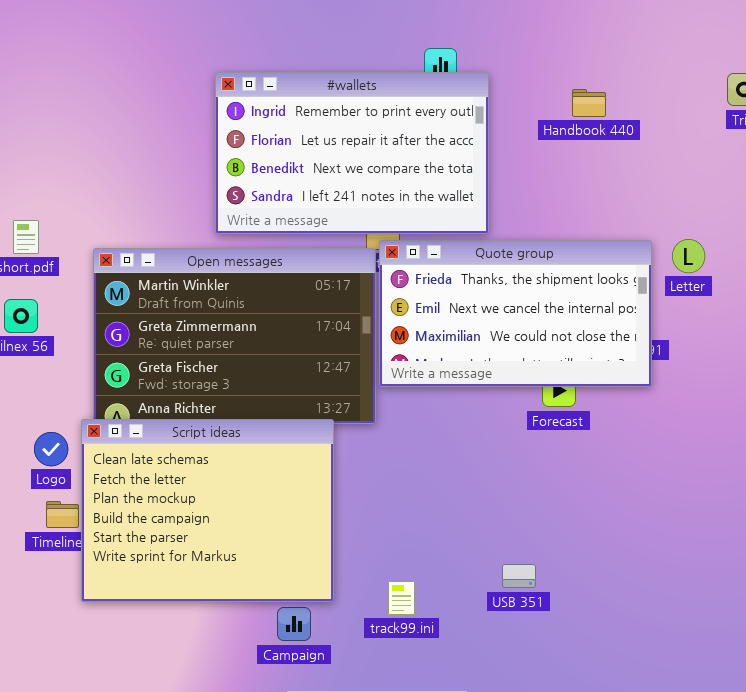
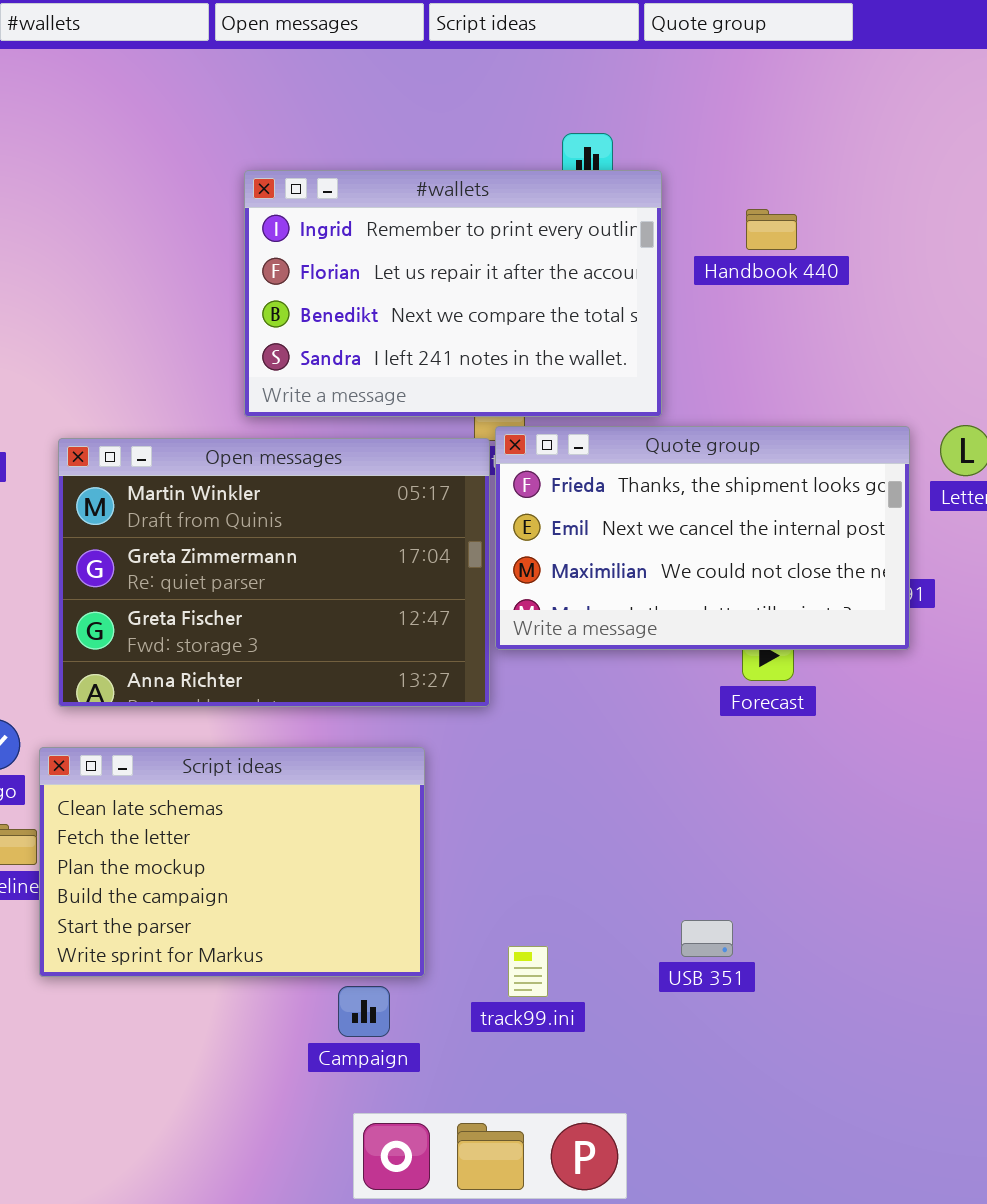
Handbook 440: [572,89,606,117] -> [746,209,797,250], moved
Script ideas: [81,419,334,602] -> [39,747,425,977], resized

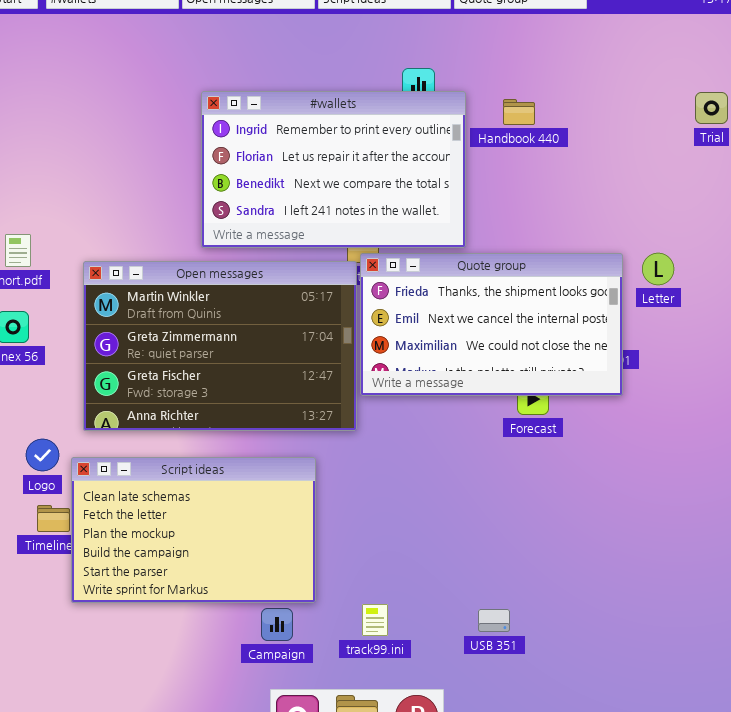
Handbook 440: [746,209,797,250] -> [503,99,535,125], moved
USB 351: [681,920,733,957] -> [478,609,510,632], moved
track99.ini: [508,946,548,997] -> [362,604,388,636], moved

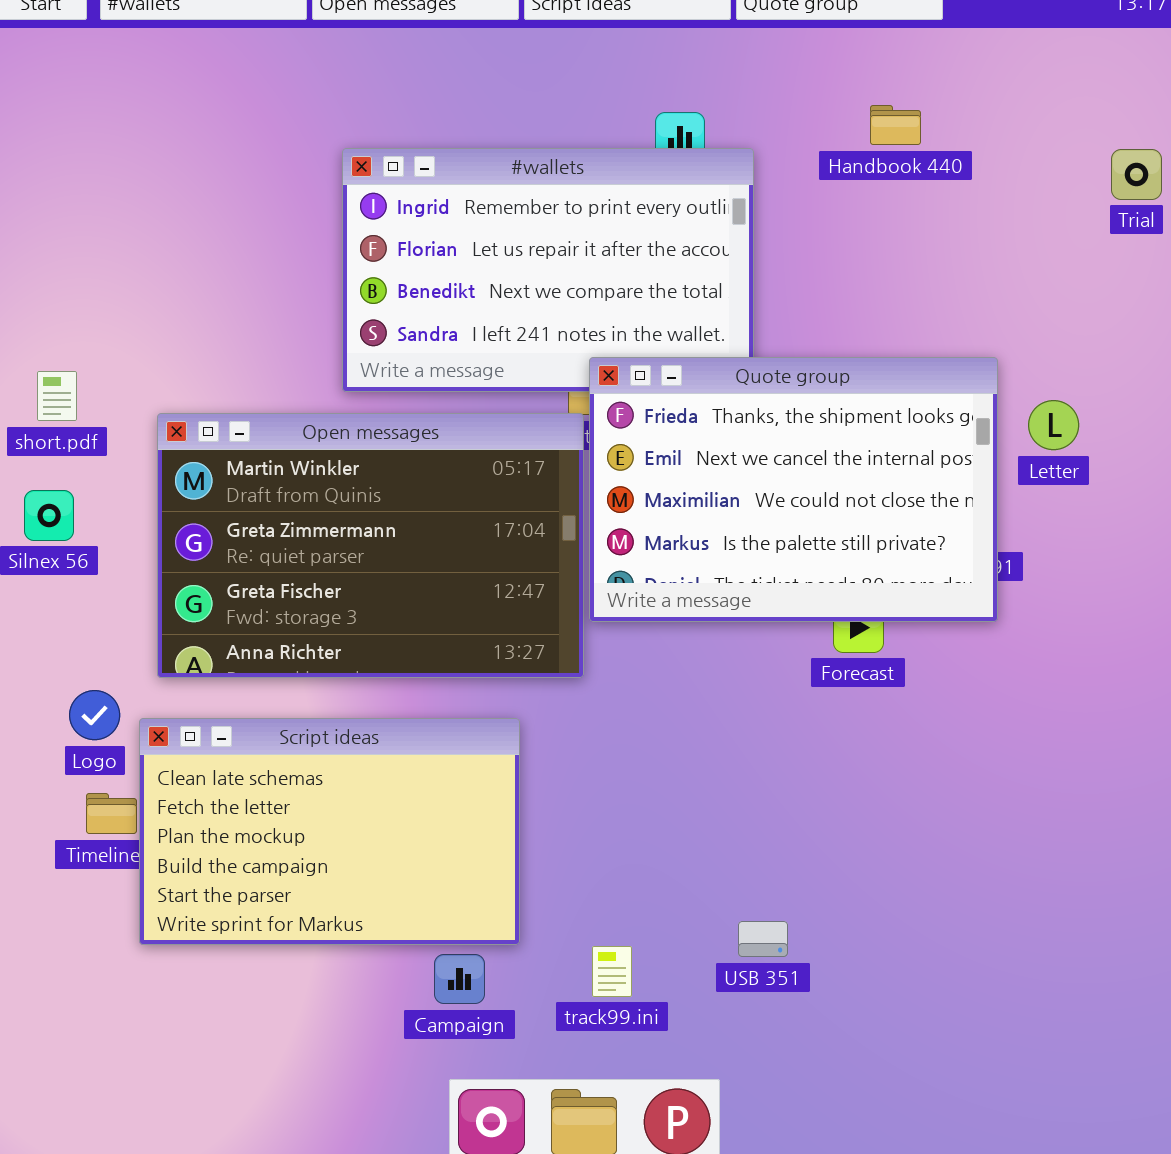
Handbook 440: [503,99,535,125] -> [870,105,921,145], moved
Quote group: [360,253,623,396] -> [589,357,998,622], resized
USB 351: [478,609,510,632] -> [738,921,788,957], moved

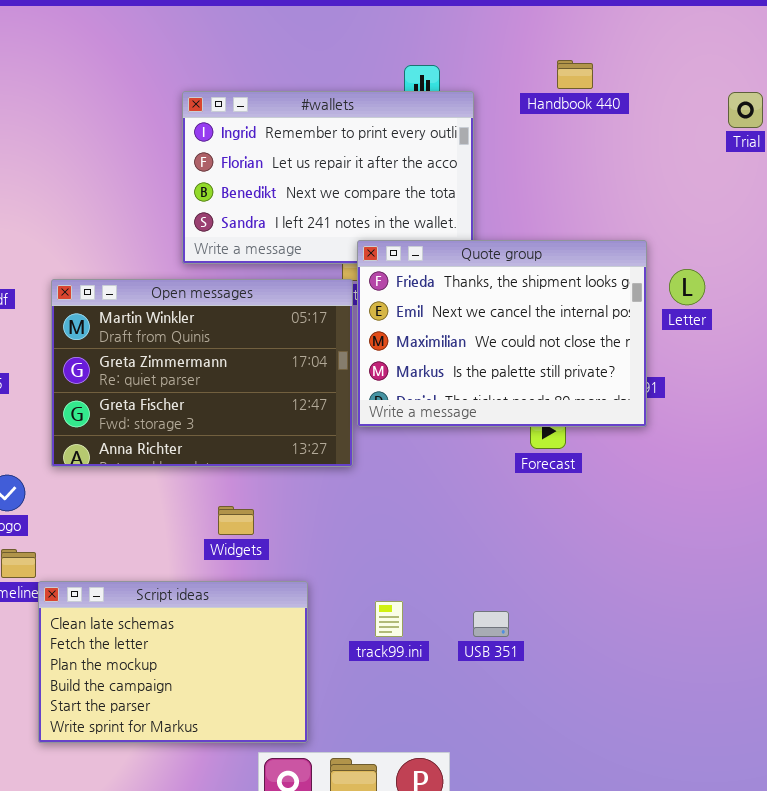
Script ideas: [139,718,520,945] -> [38,581,308,743], moved
USB 351: [738,921,788,957] -> [473,611,509,637], moved
track99.ini: [592,946,632,997] -> [375,601,403,637], moved

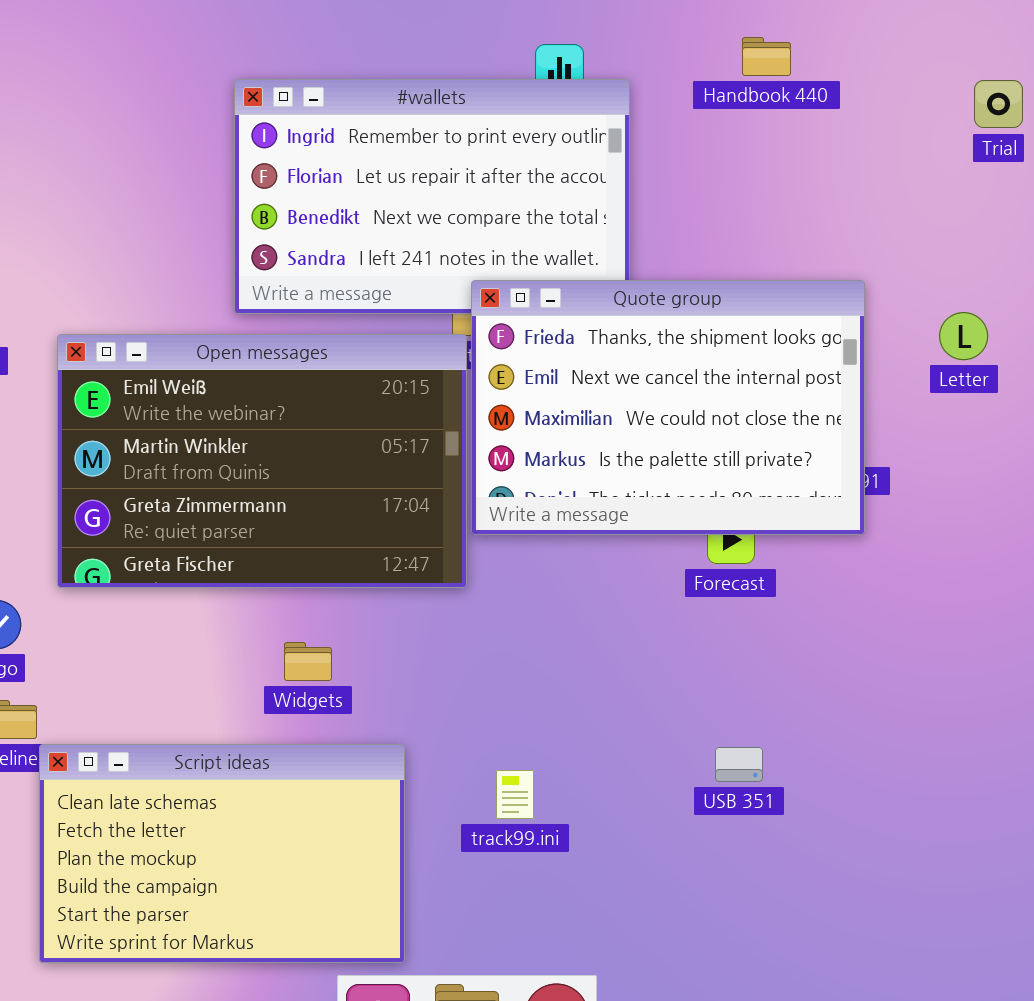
Letter: [669,269,705,305] -> [939,312,988,360], moved
Open messages: [51,279,353,467] -> [57,334,467,588], scrolled up 1 row
USB 351: [473,611,509,637] -> [715,747,763,782], moved

